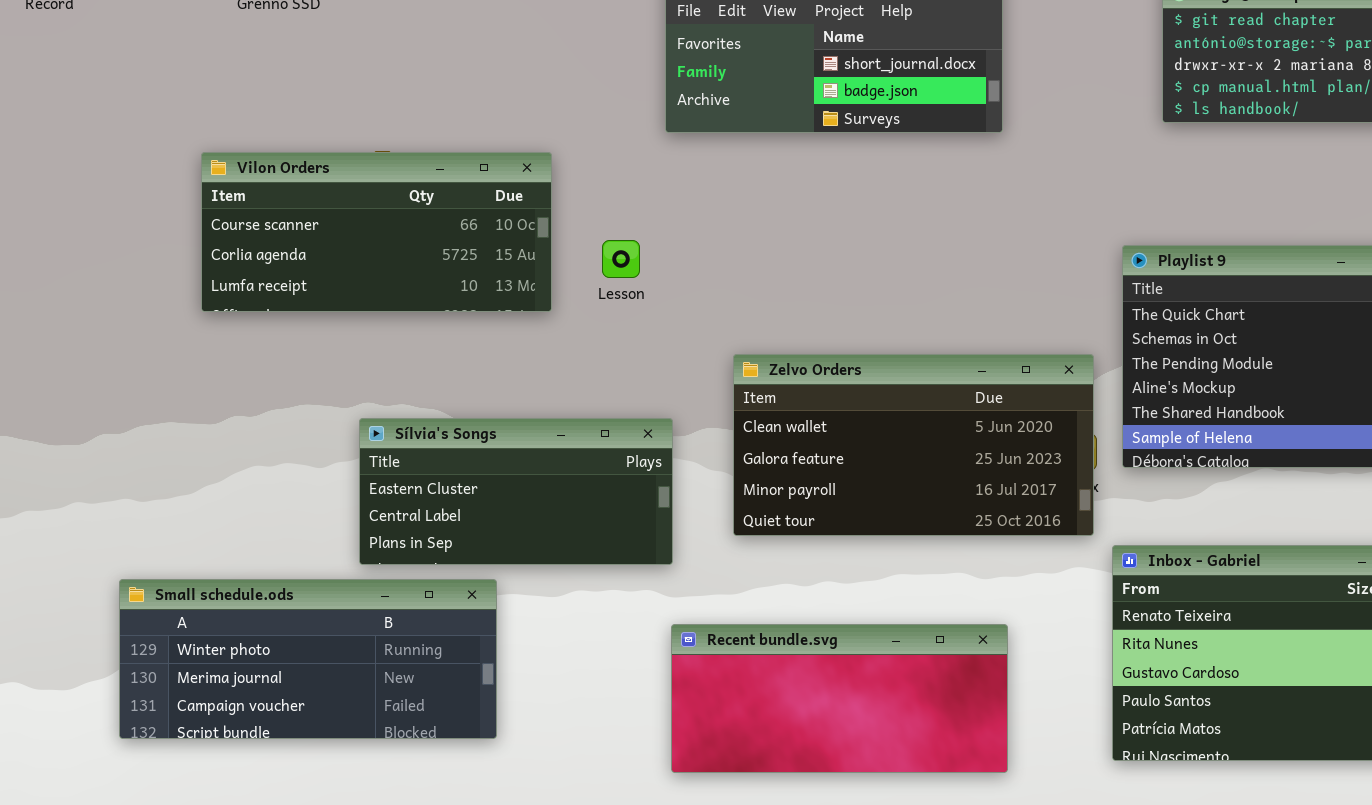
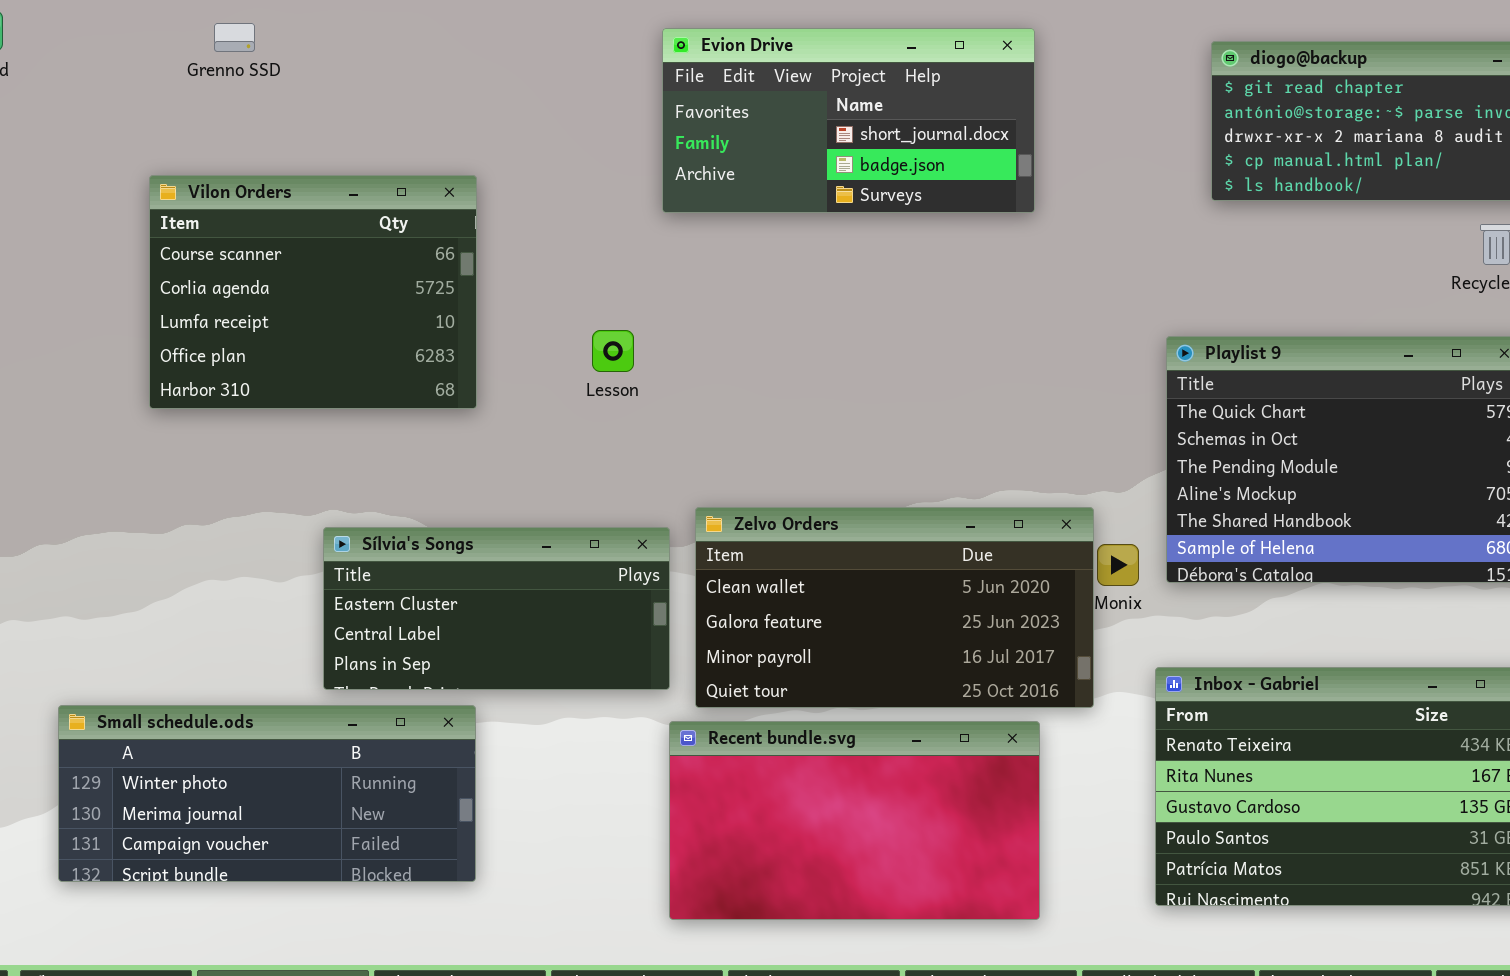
Vilon Orders: [201,152,552,312] -> [149,175,477,409], resized
Zelvo Orders: [733,354,1094,536] -> [695,507,1094,708], moved
Recent bundle.svg: [671,624,1008,773] -> [669,721,1040,920], resized

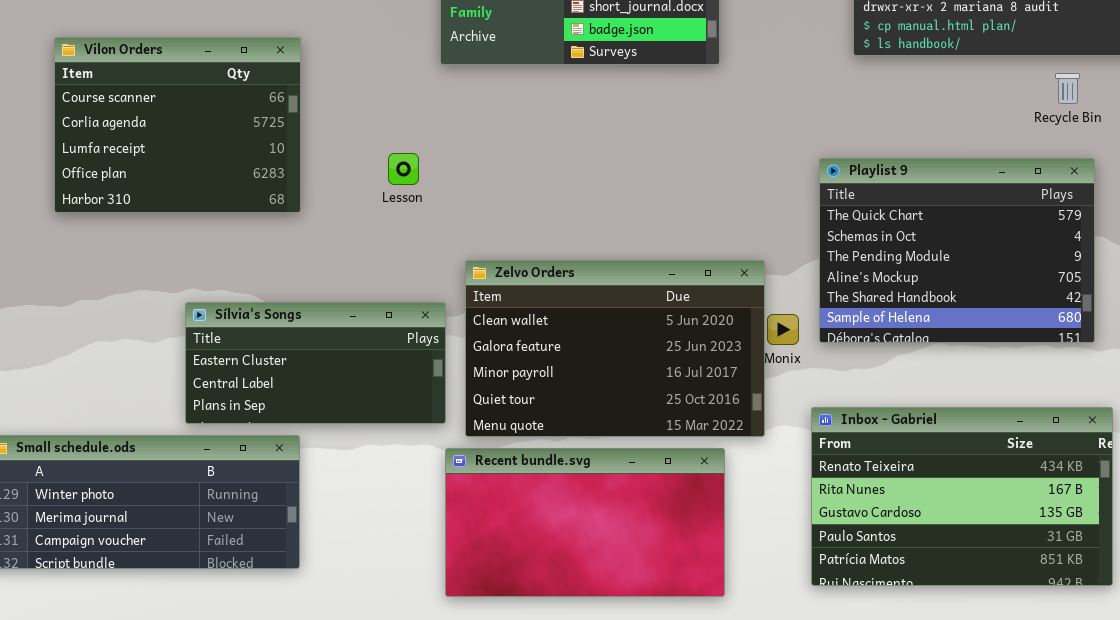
Zelvo Orders: [695,507,1094,708] -> [465,260,765,437], resized

